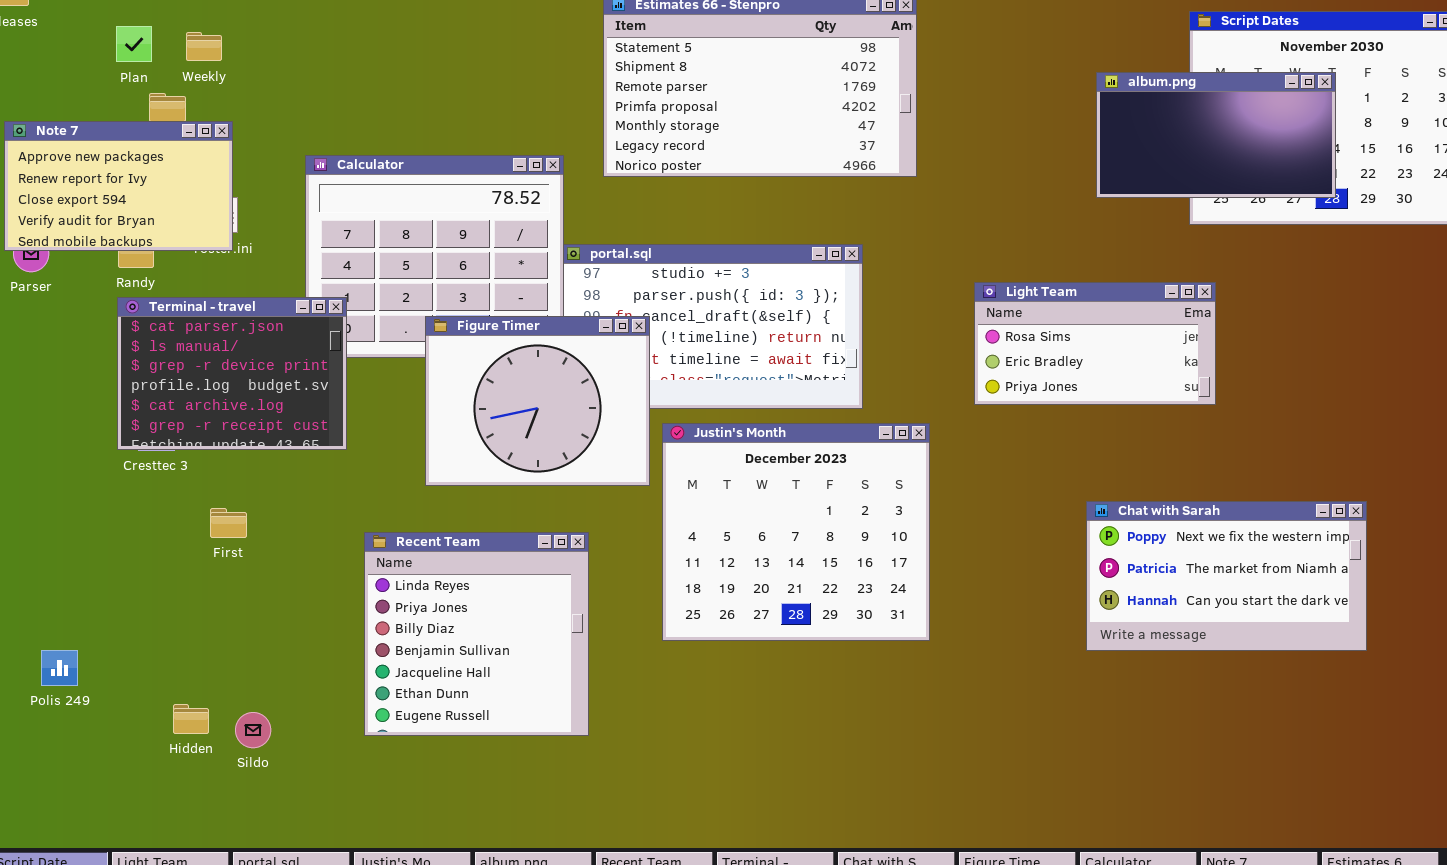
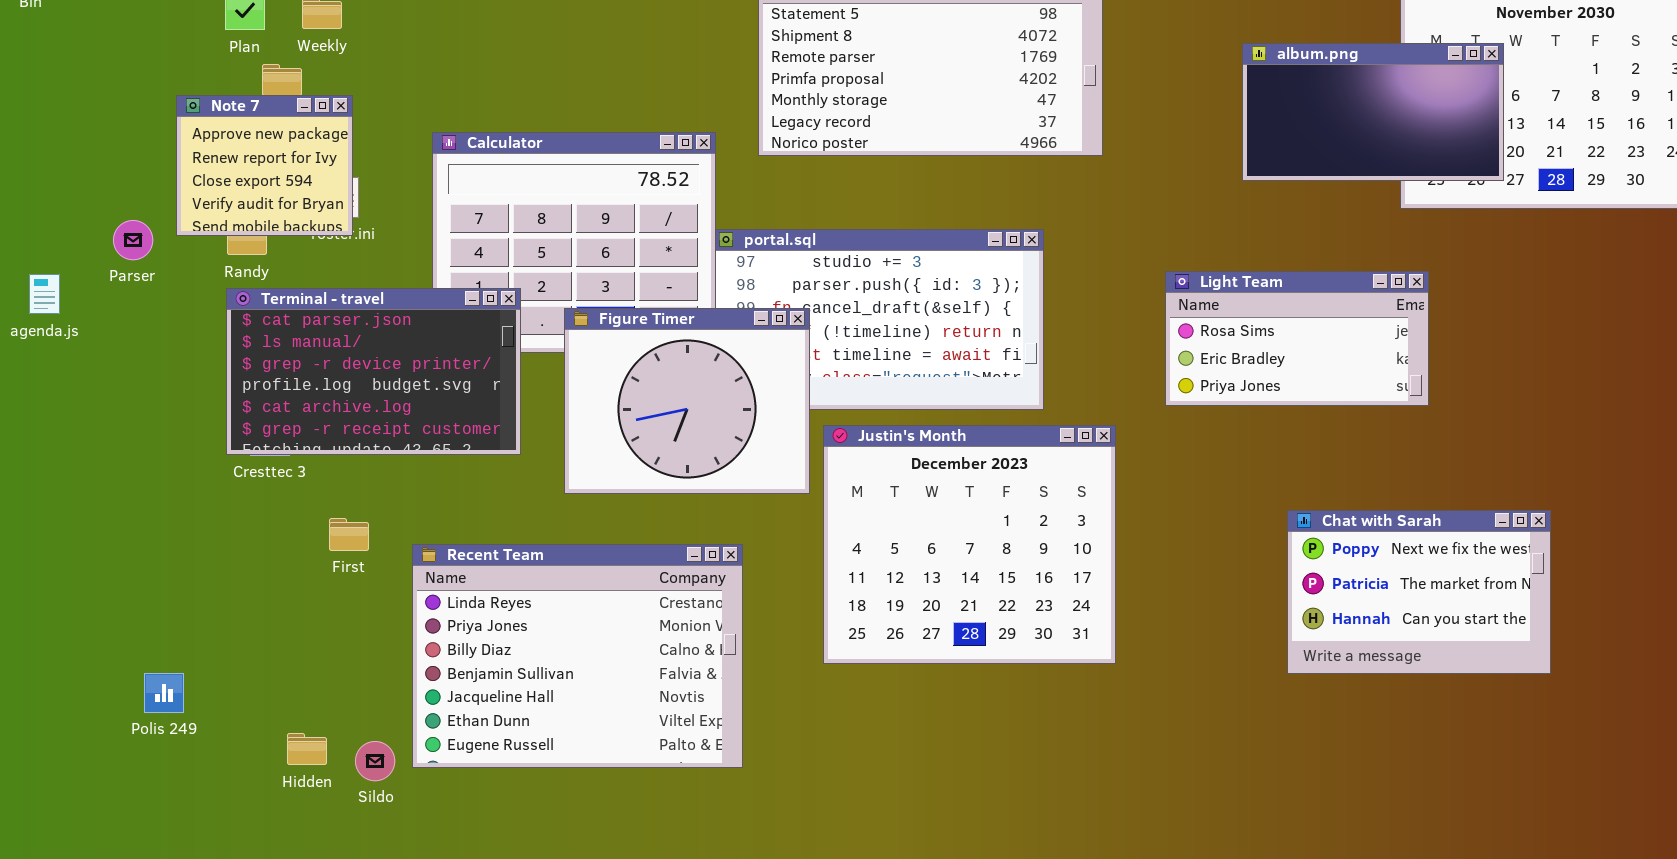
album.png: [1096,72,1336,198] -> [1242,43,1504,181], moved
Note 7: [4,121,233,251] -> [176,95,353,236], resized
Terminal - travel: [117,297,347,450] -> [226,288,521,455], resized
Chat with Sarah: [1086,501,1367,651] -> [1287,510,1551,674], resized
Recent Team: [364,532,589,736] -> [412,544,743,768], resized

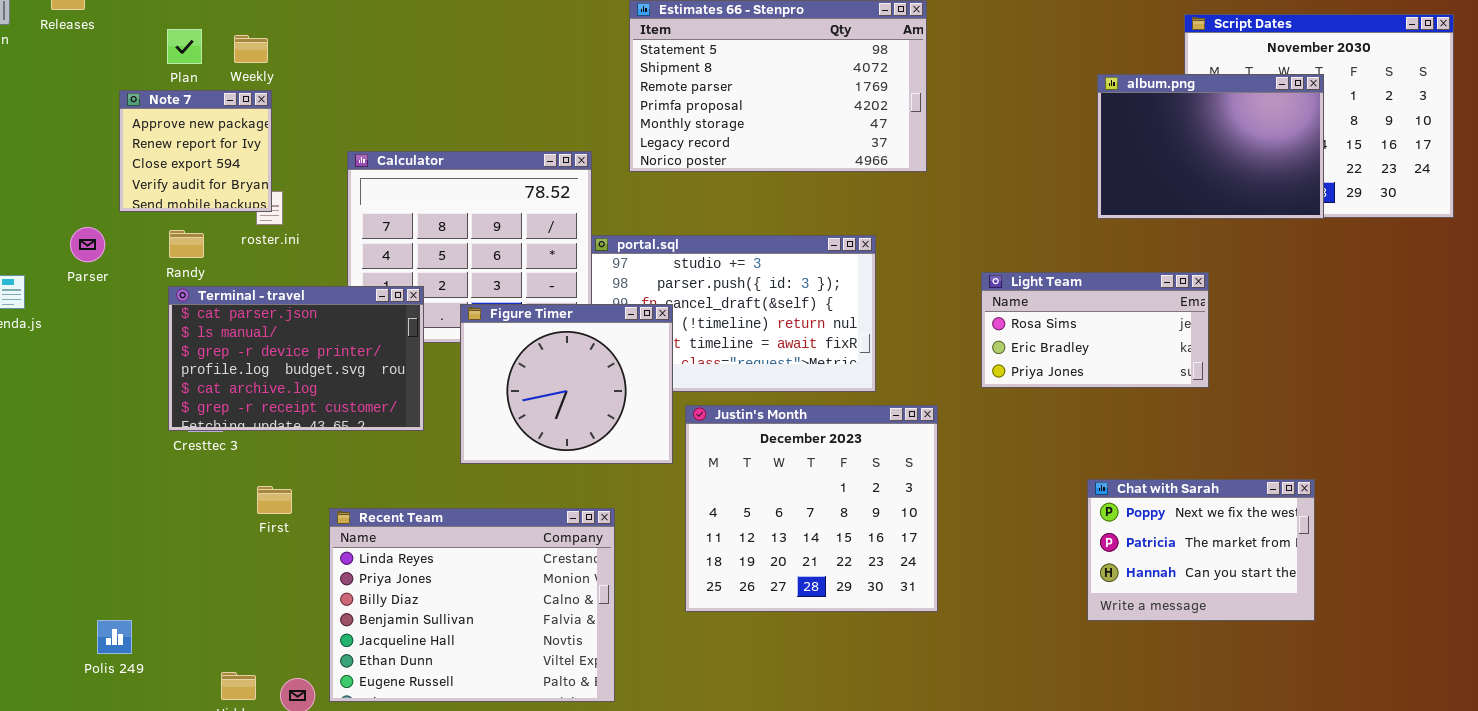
album.png: [1242,43,1504,181] -> [1097,74,1324,219], moved, resized
Note 7: [176,95,353,236] -> [119,90,272,212], moved

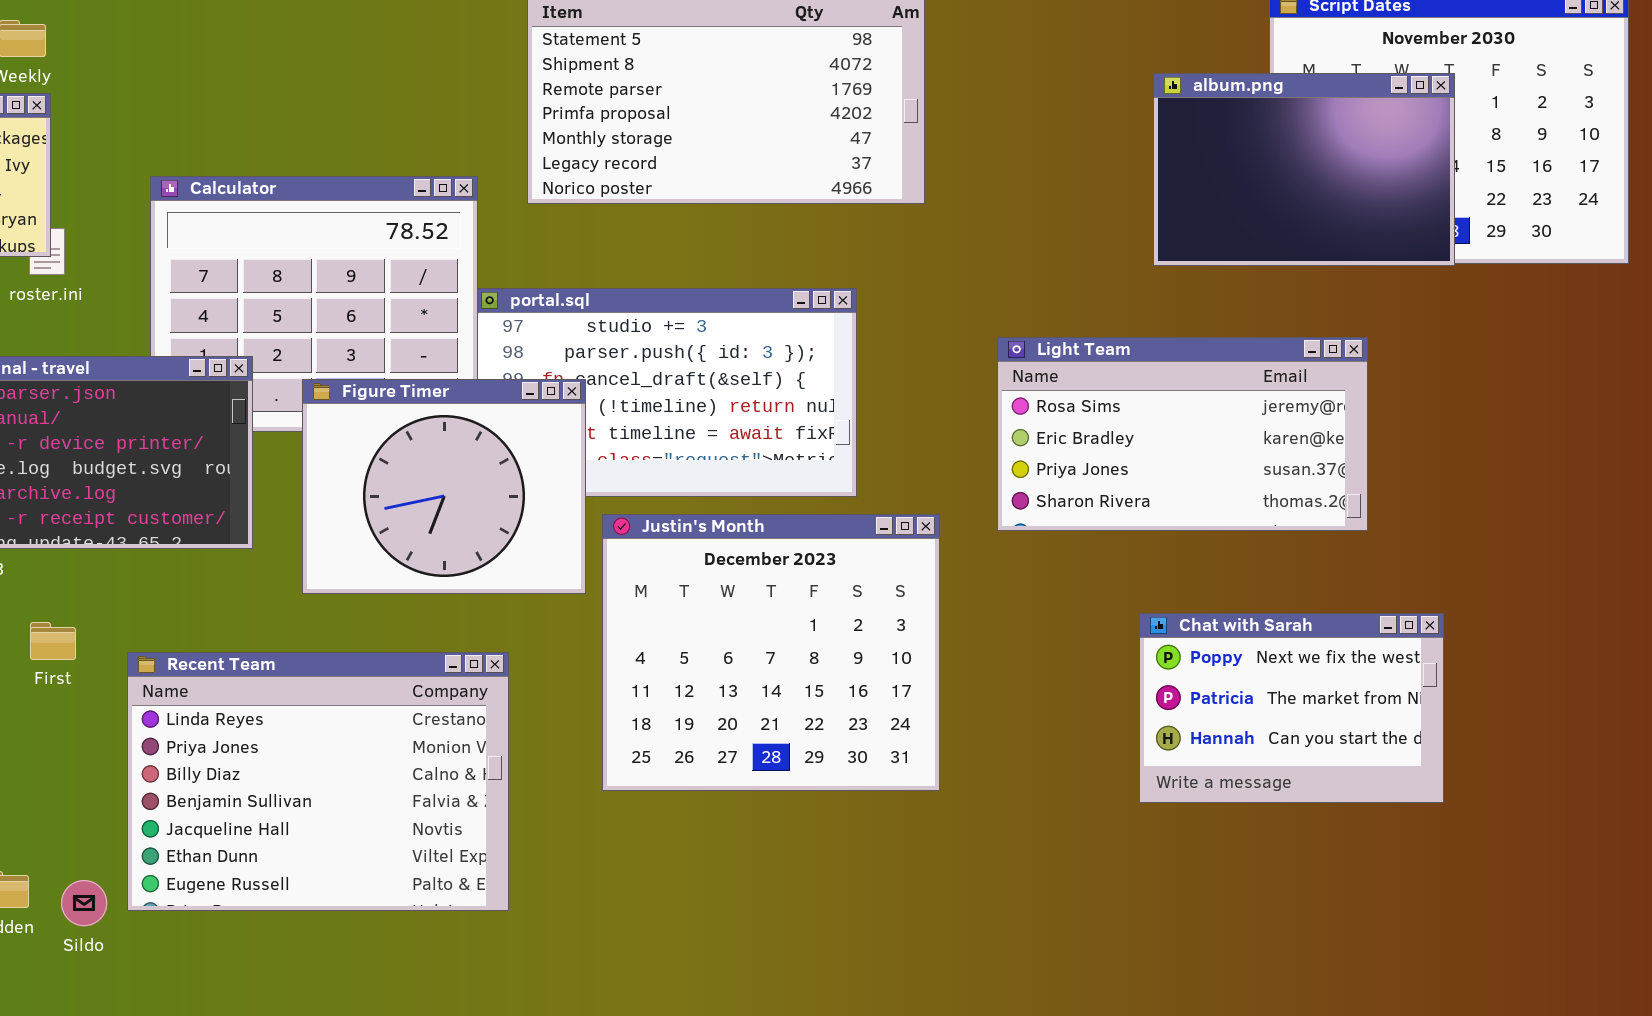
Light Team: [981,272,1209,388] -> [997,337,1368,531], resized

